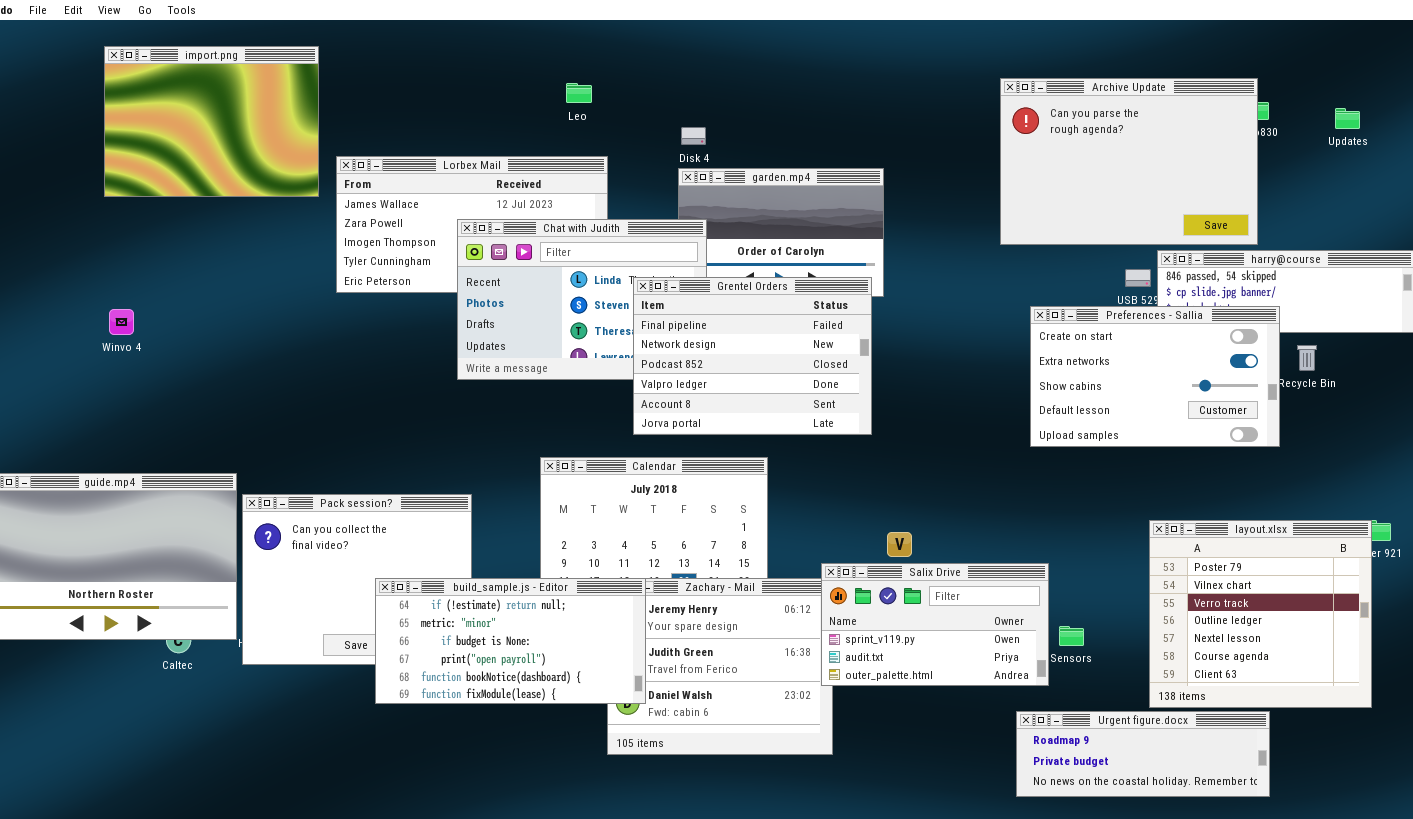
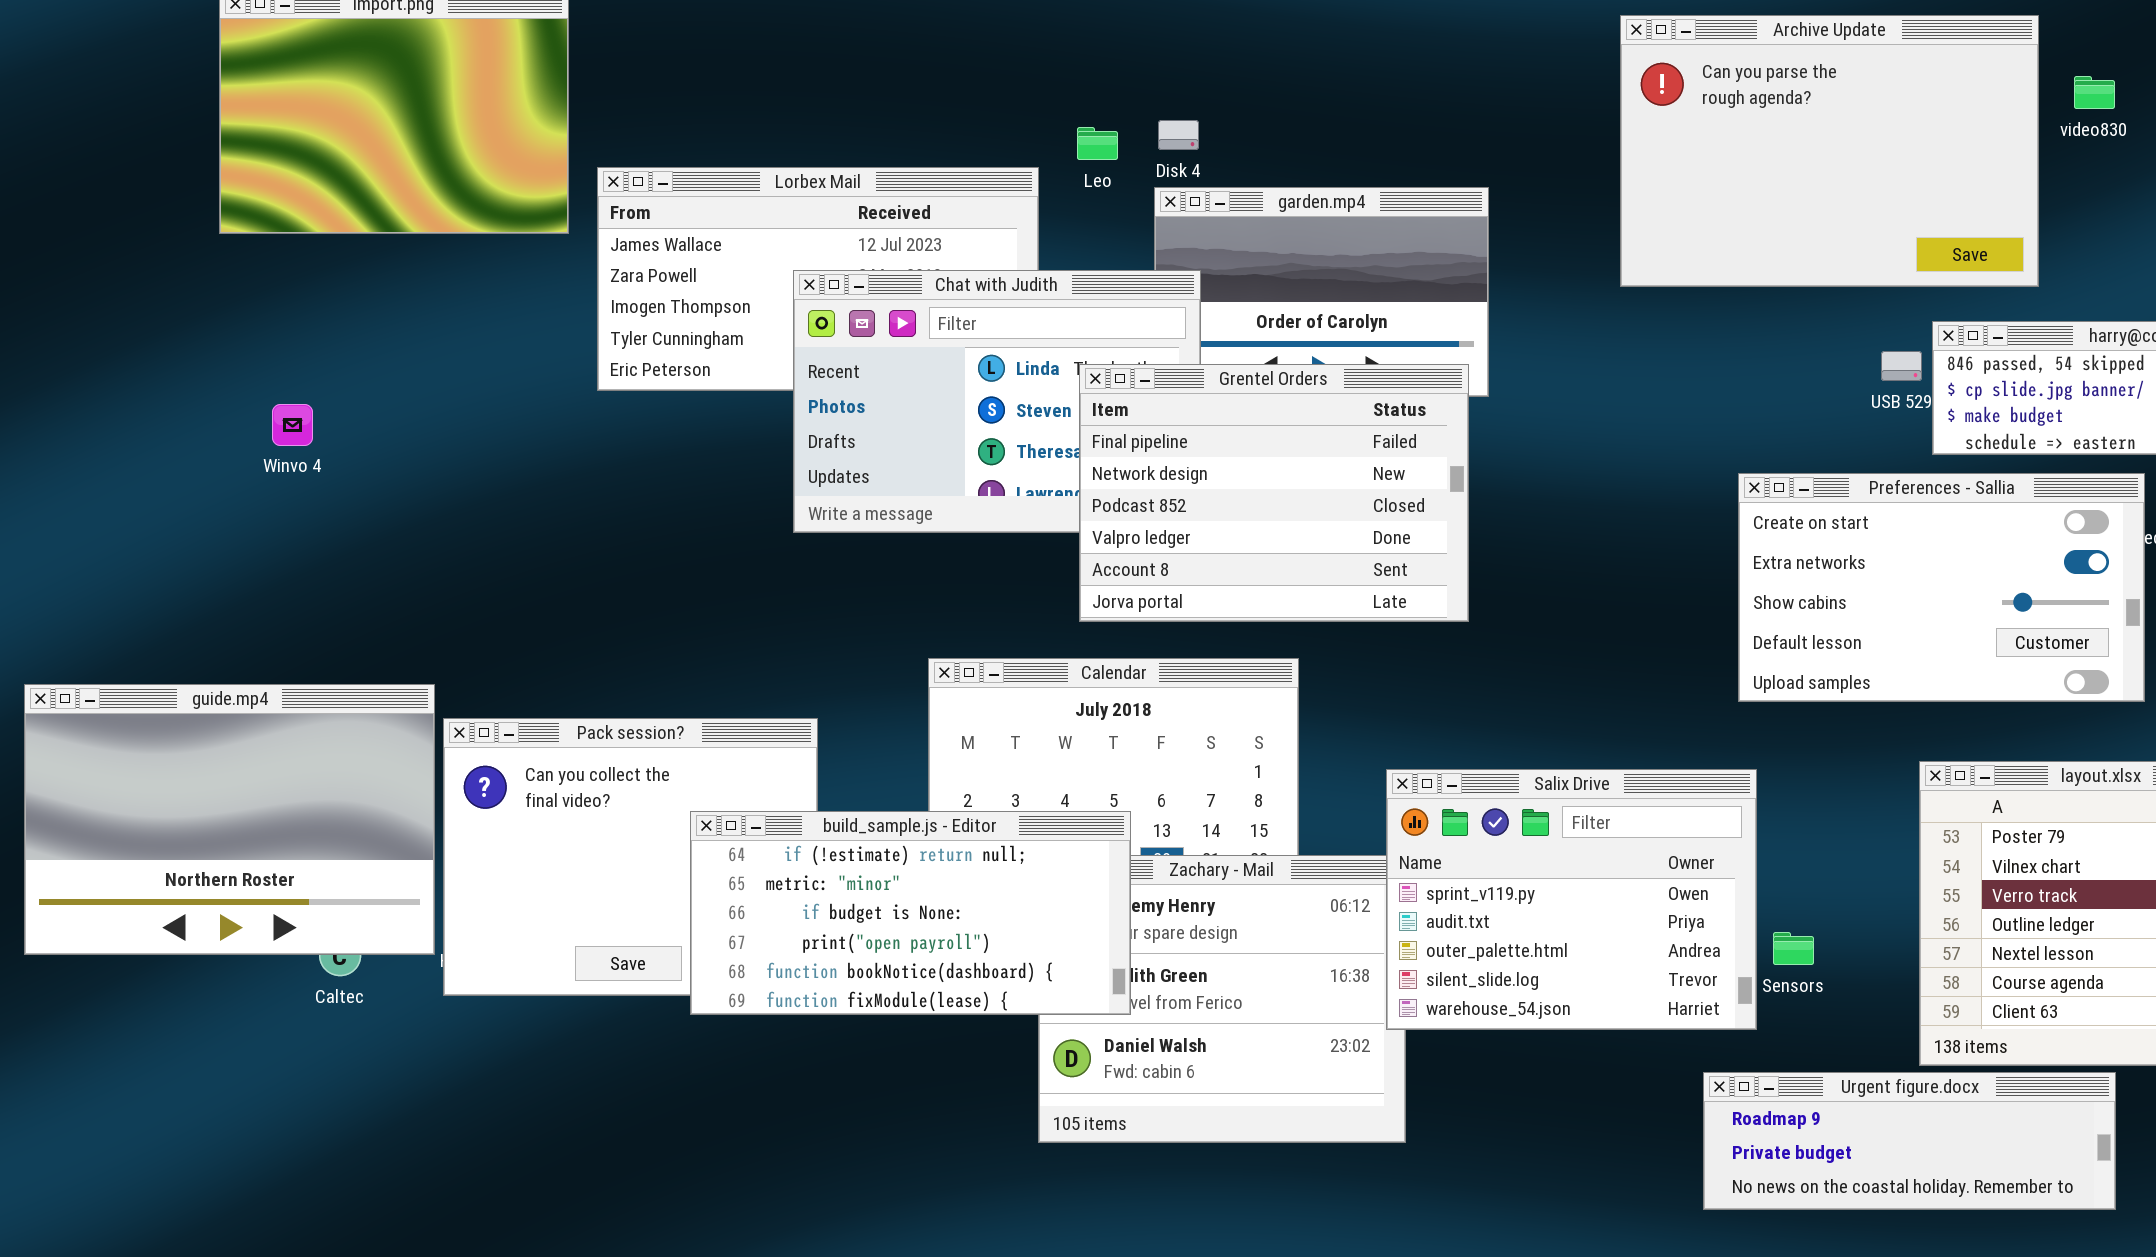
Archive Update: [1000,78,1258,245] -> [1620,15,2039,287], moved
Leo: [566,83,592,103] -> [1077,127,1118,160], moved
Preferences - Sallia: [1030,306,1280,447] -> [1738,473,2145,702], moved
Winvo 4: [109,309,134,335] -> [272,404,313,446], moved
Salix Drive: [821,563,1049,686] -> [1386,769,1757,1030], resized
build_sample.js - Editor: [375,578,646,704] -> [690,811,1131,1015], moved

